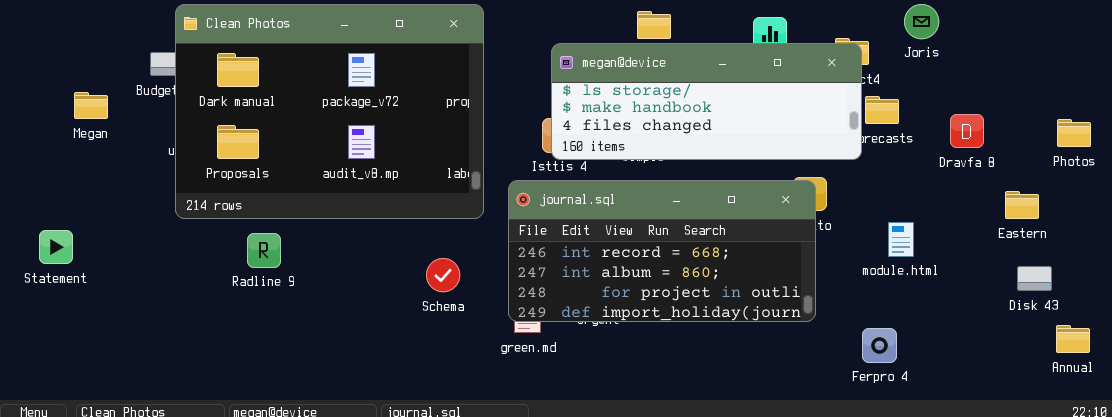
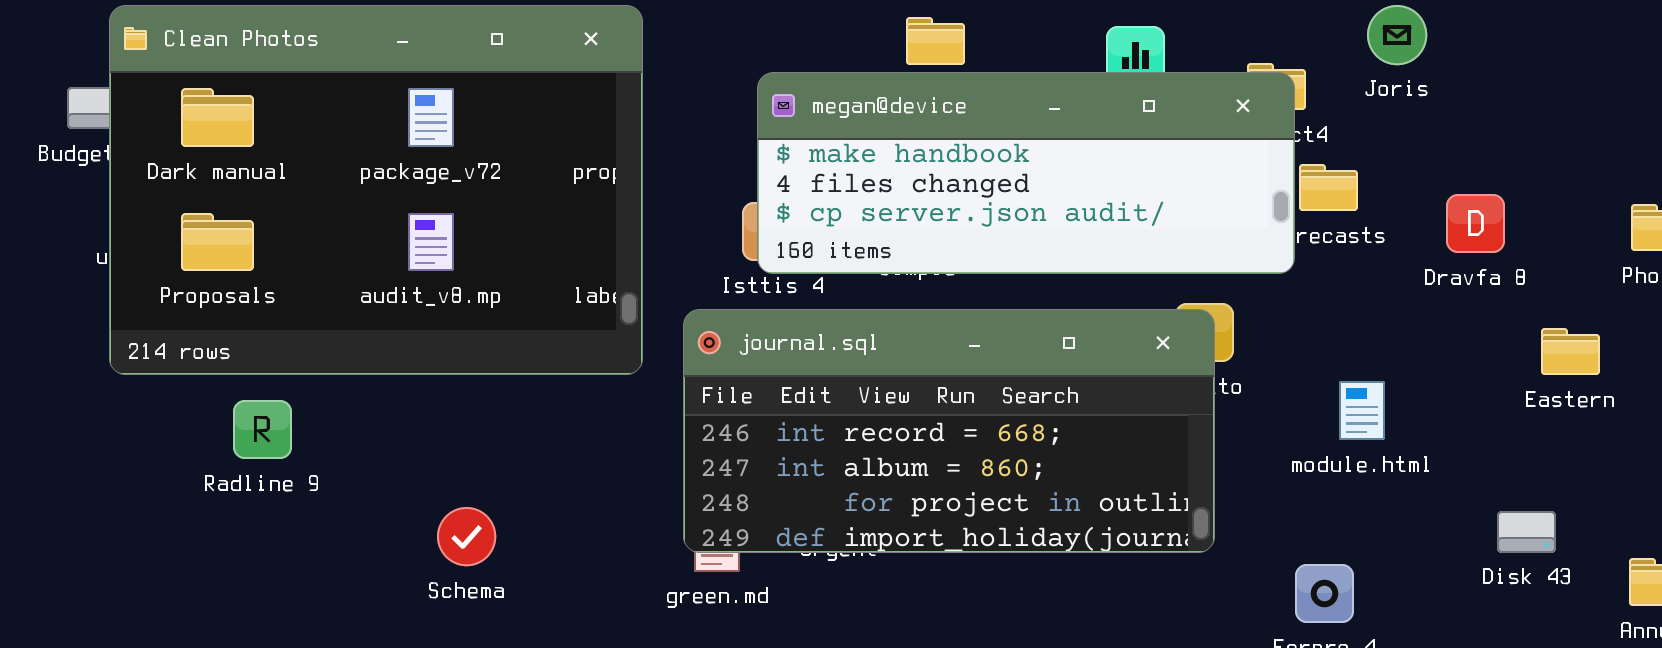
megan@device: [551,43,862,160] -> [757,72,1295,274], scrolled down 1 row
Schema: [426,258,460,292] -> [437,507,496,566], moved
Disk 43: [1017,266,1052,291] -> [1497,511,1556,553], moved

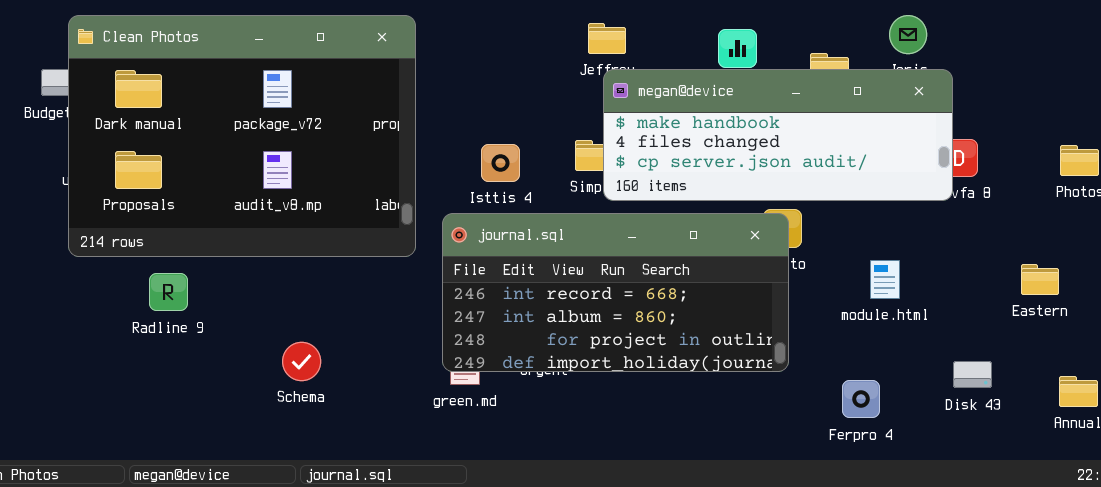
megan@device: [757,72,1295,274] -> [603,69,953,201], moved
Eastern: [1541,328,1600,375] -> [1021,264,1059,295], moved
Disk 43: [1497,511,1556,553] -> [953,361,992,388], moved

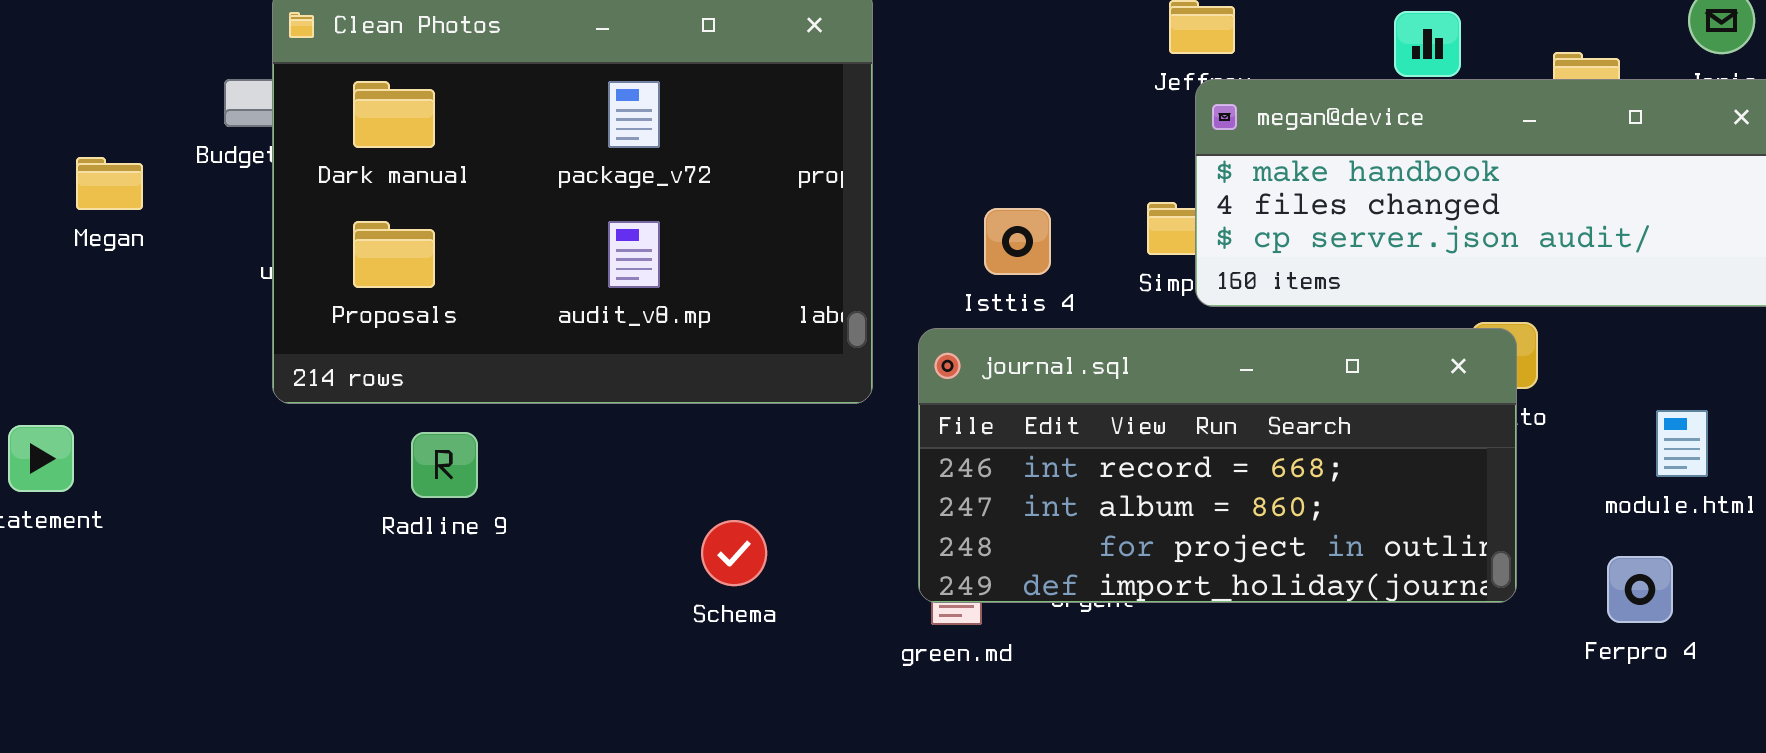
Schema: [282,342,321,381] -> [701,520,767,586], moved
Ferpro 4: [842,380,880,418] -> [1607,556,1673,623], moved

